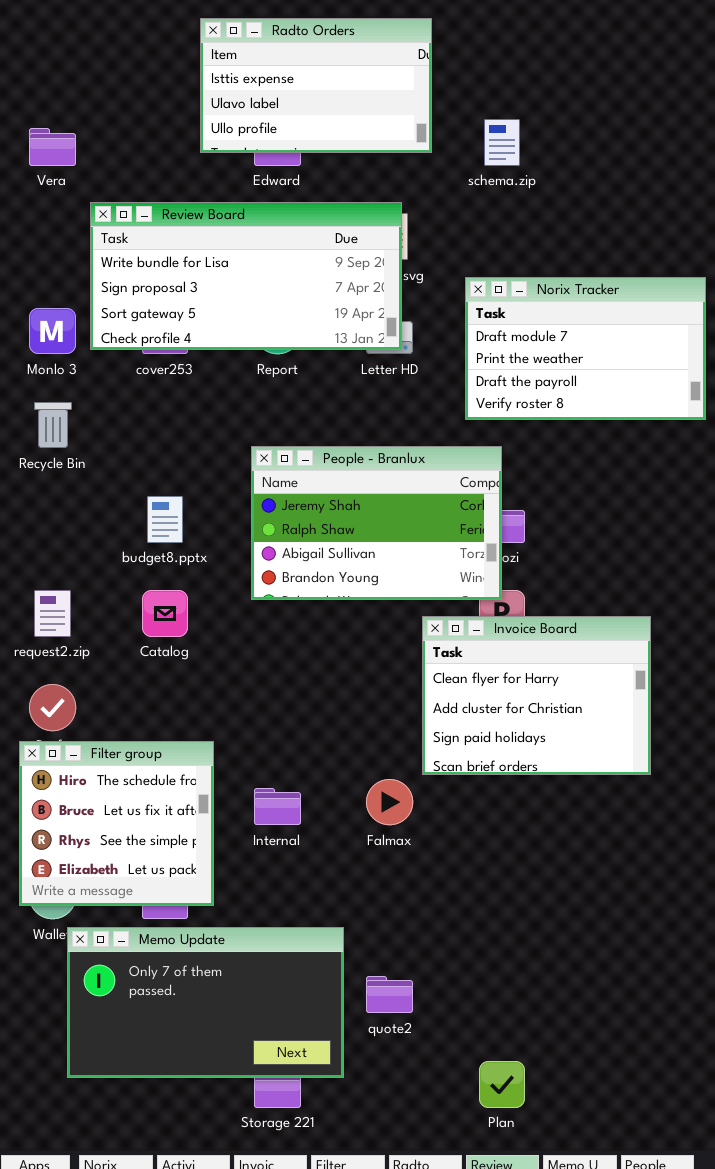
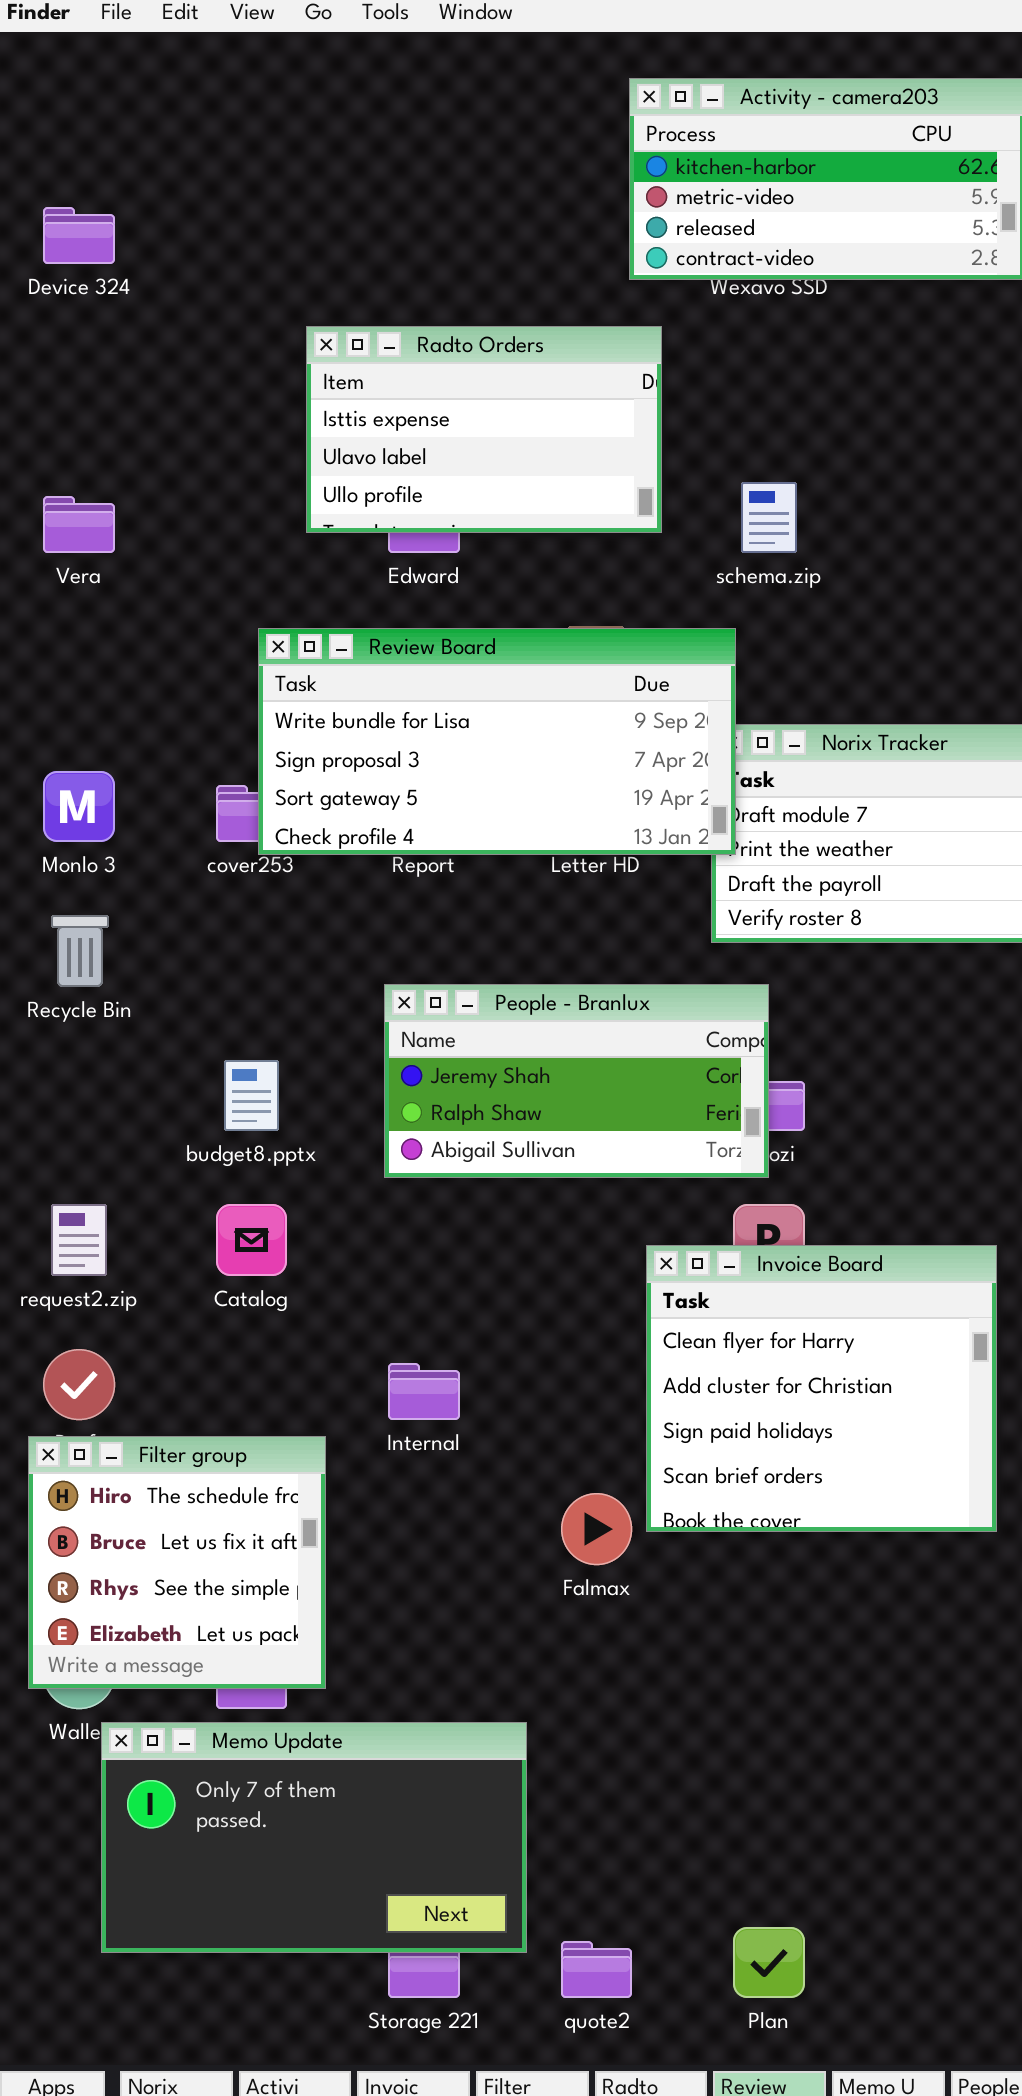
Review Board: [90,202,402,350] -> [258,628,736,855], moved
People - Branlux: [251,446,502,600] -> [384,984,769,1178], resized
Invoice Board: [422,616,651,775] -> [646,1245,997,1532], resized
Internal: [254,788,301,825] -> [388,1363,460,1420], moved
quote2: [366,976,413,1013] -> [561,1941,632,1998], moved

